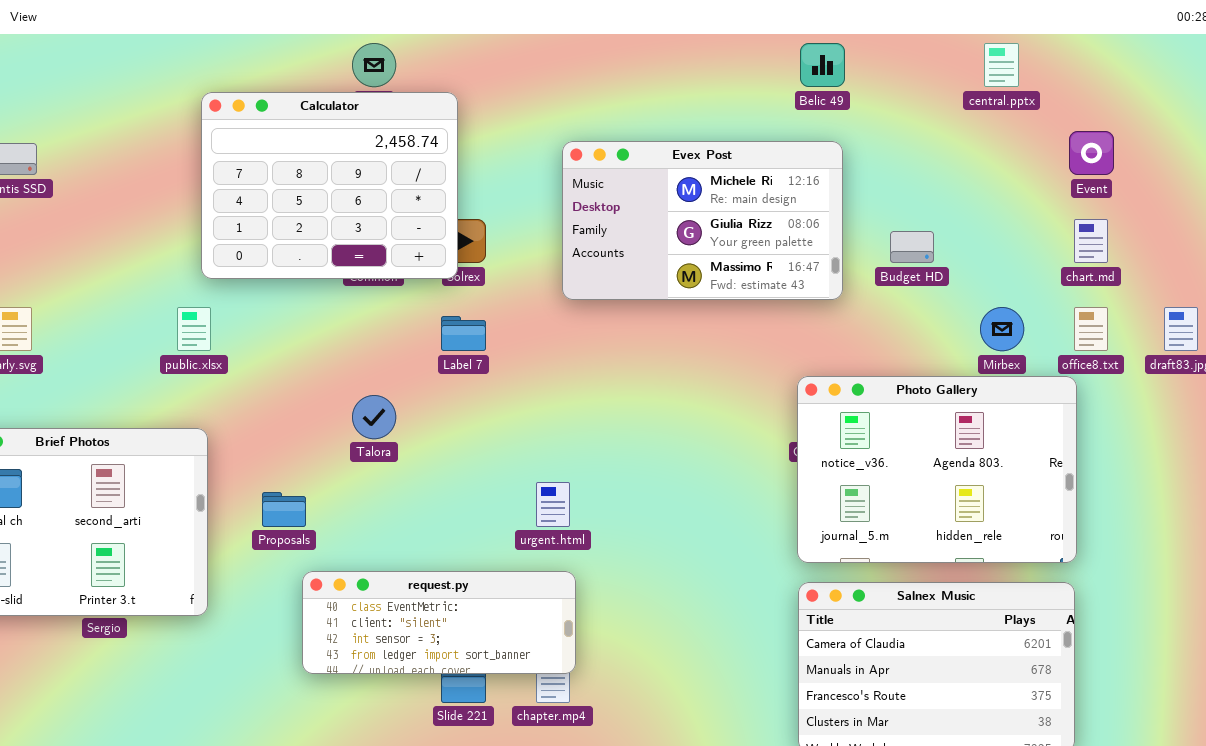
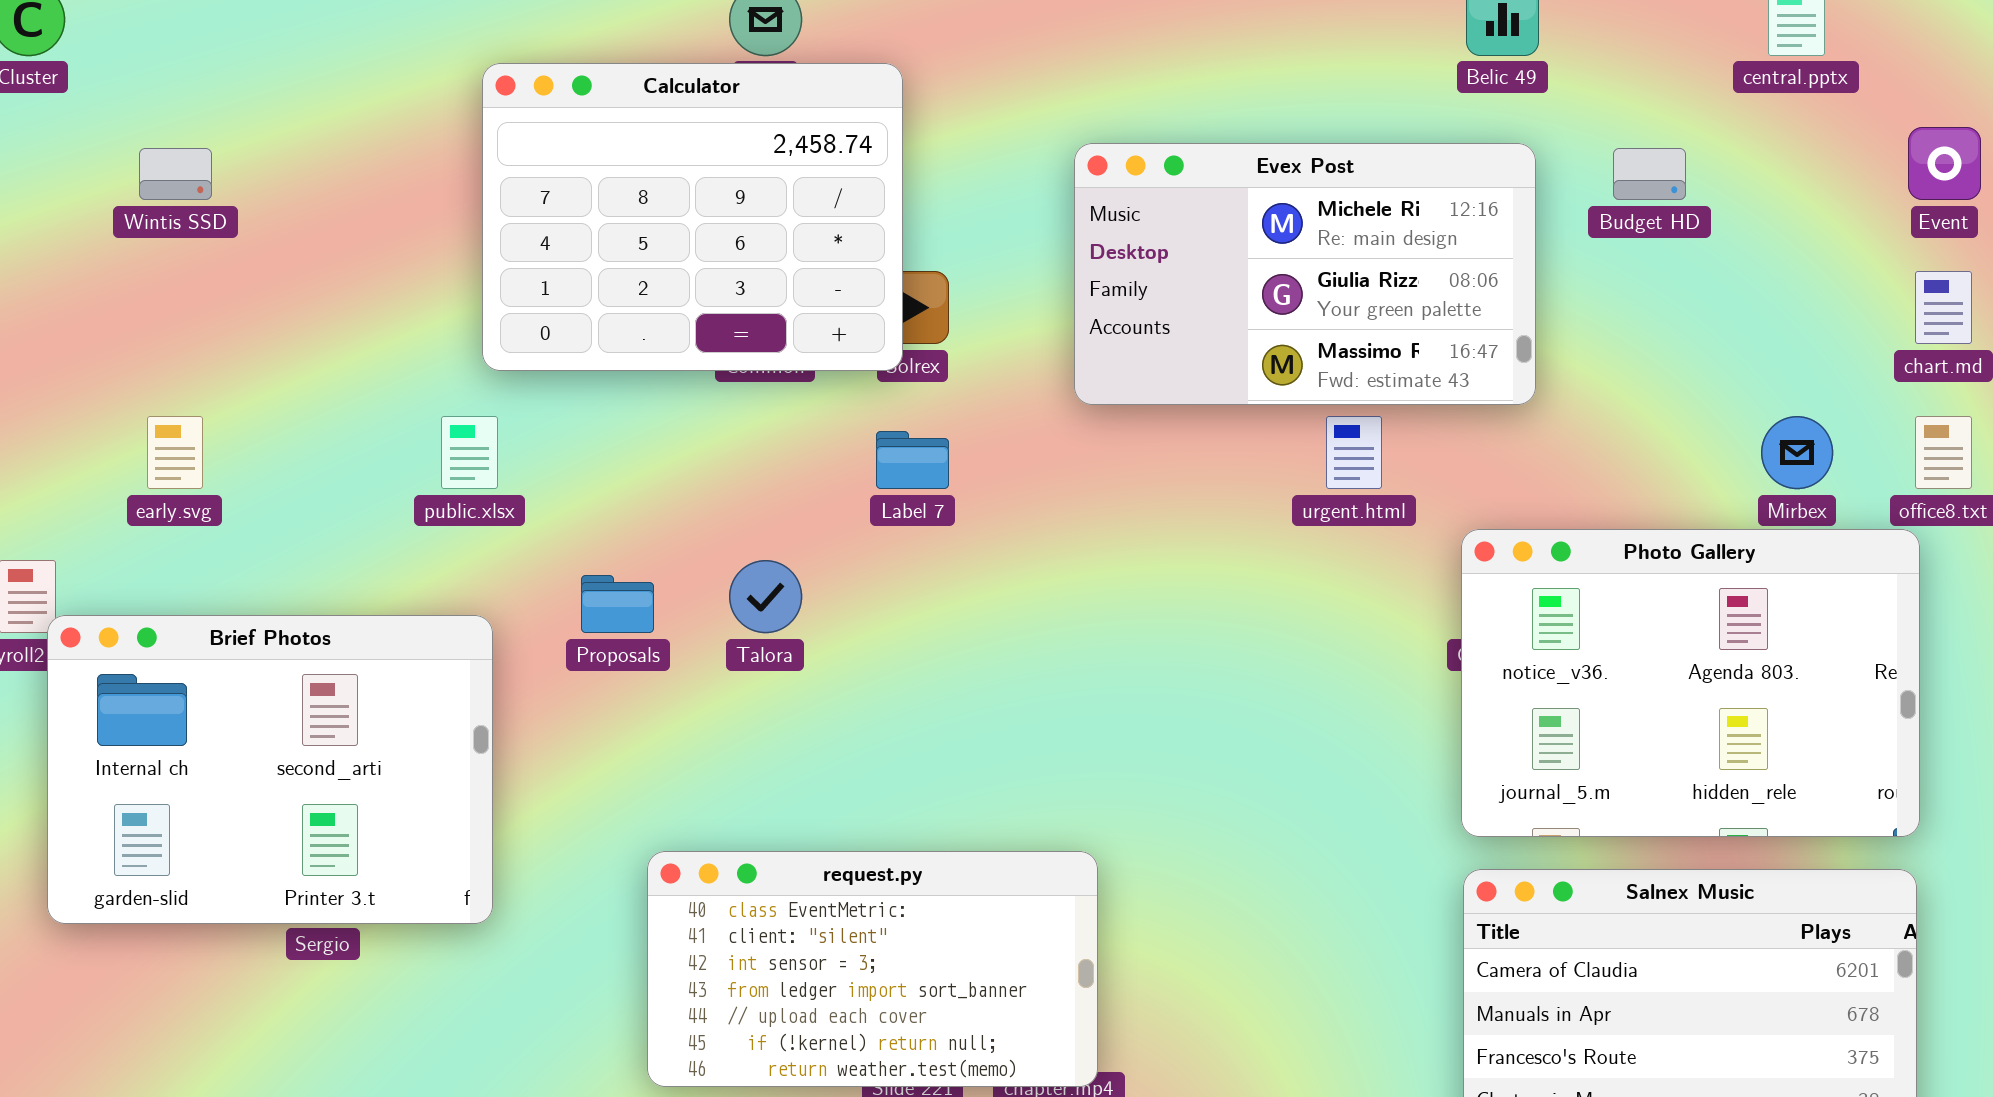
Budget HD: [890,231,934,263] -> [1613,148,1686,200], moved
urgent.html: [536,482,570,527] -> [1326,416,1382,489], moved
Proposals: [262,492,306,527] -> [581,575,654,633], moved
request.py: [302,571,576,674] -> [647,851,1098,1087], resized

